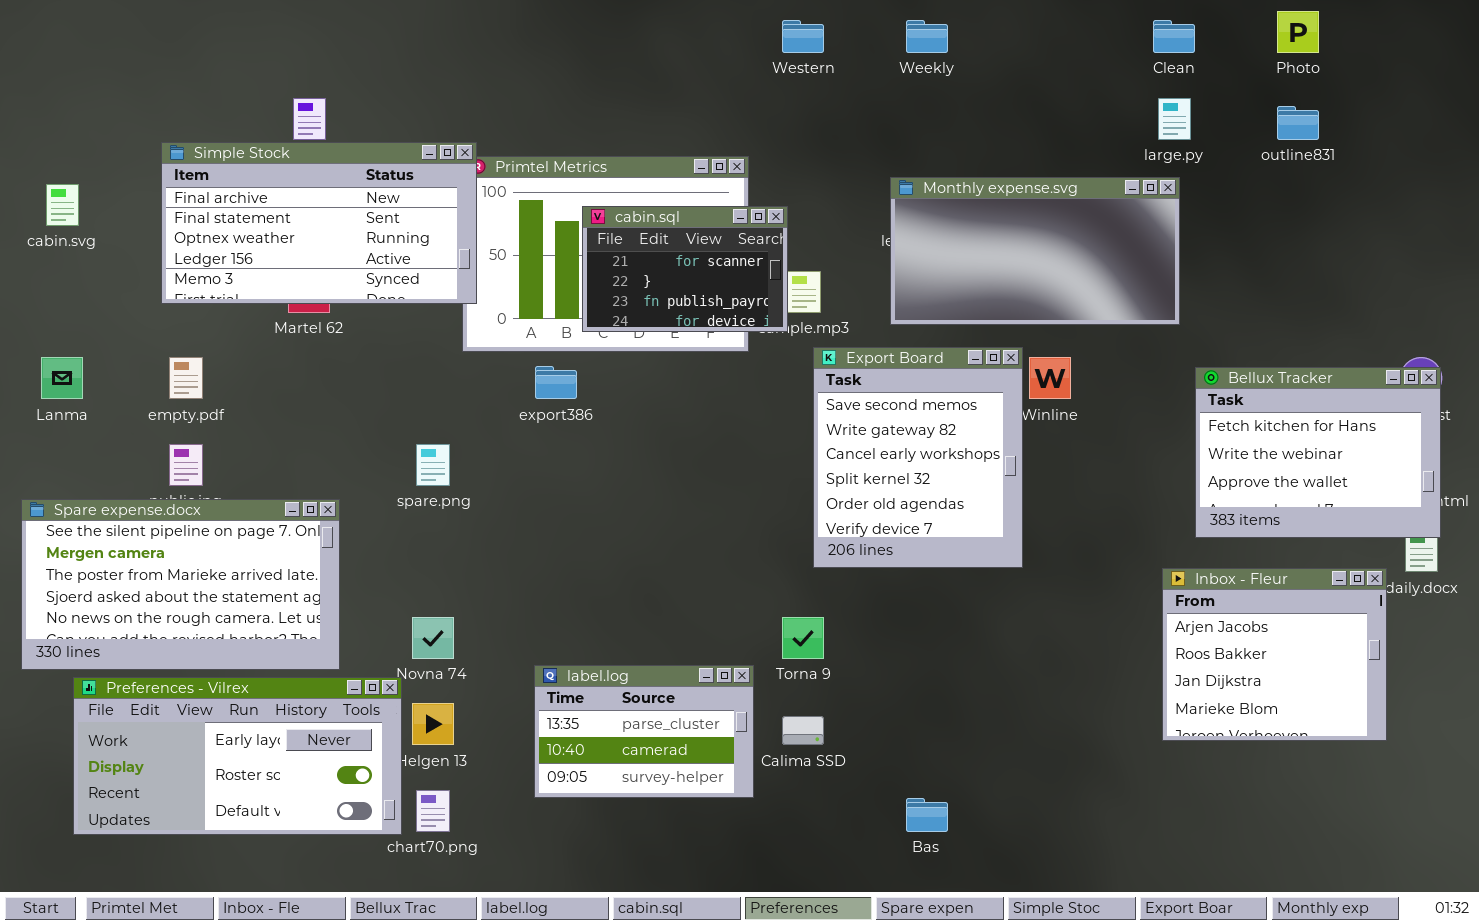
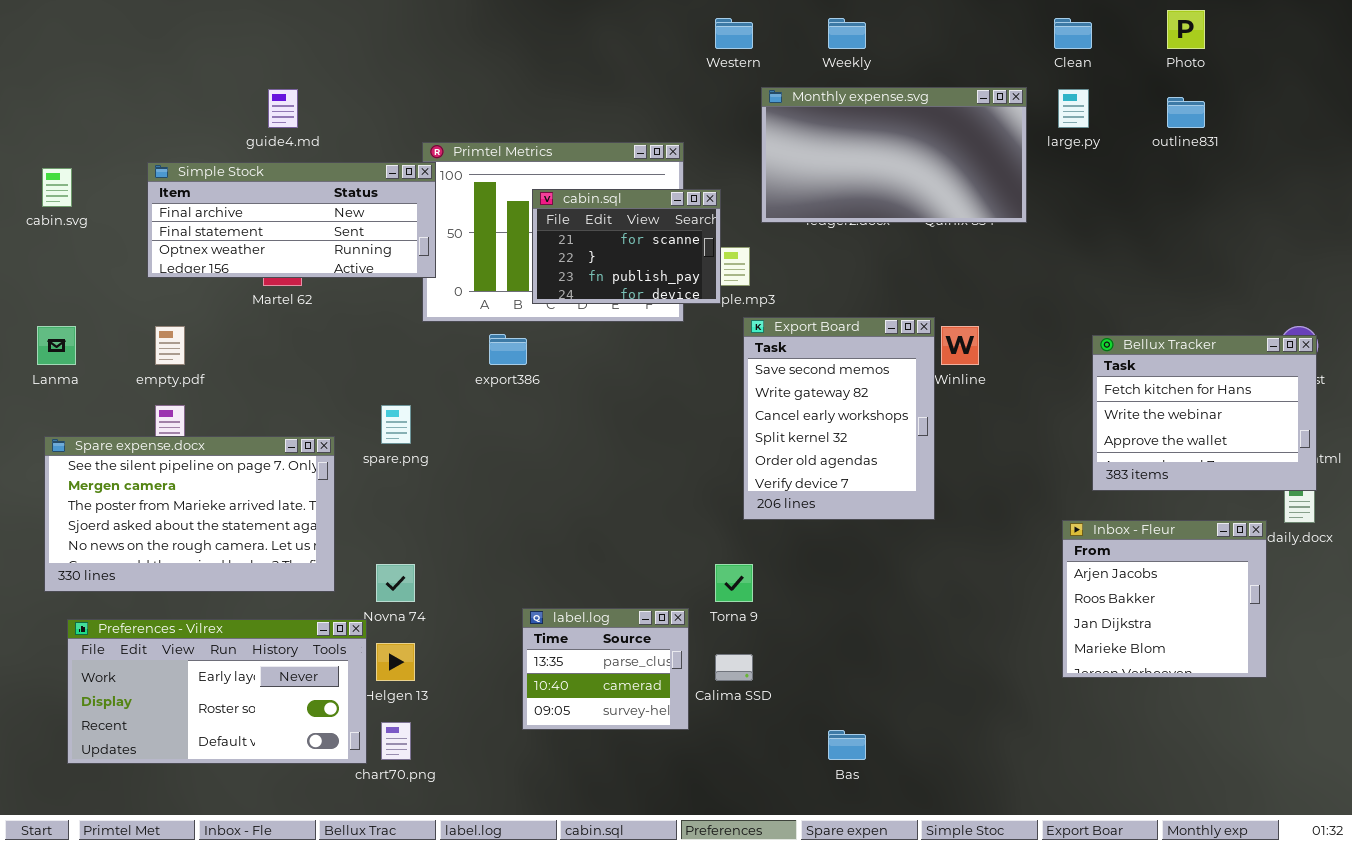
Simple Stock: [161,142,477,304] -> [147,162,436,278], resized
Monthly expense.svg: [890,177,1180,325] -> [761,87,1027,223], moved
Spare expense.docx: [21,499,340,670] -> [44,436,335,592], moved
label.log: [534,665,754,798] -> [522,608,689,730], resized

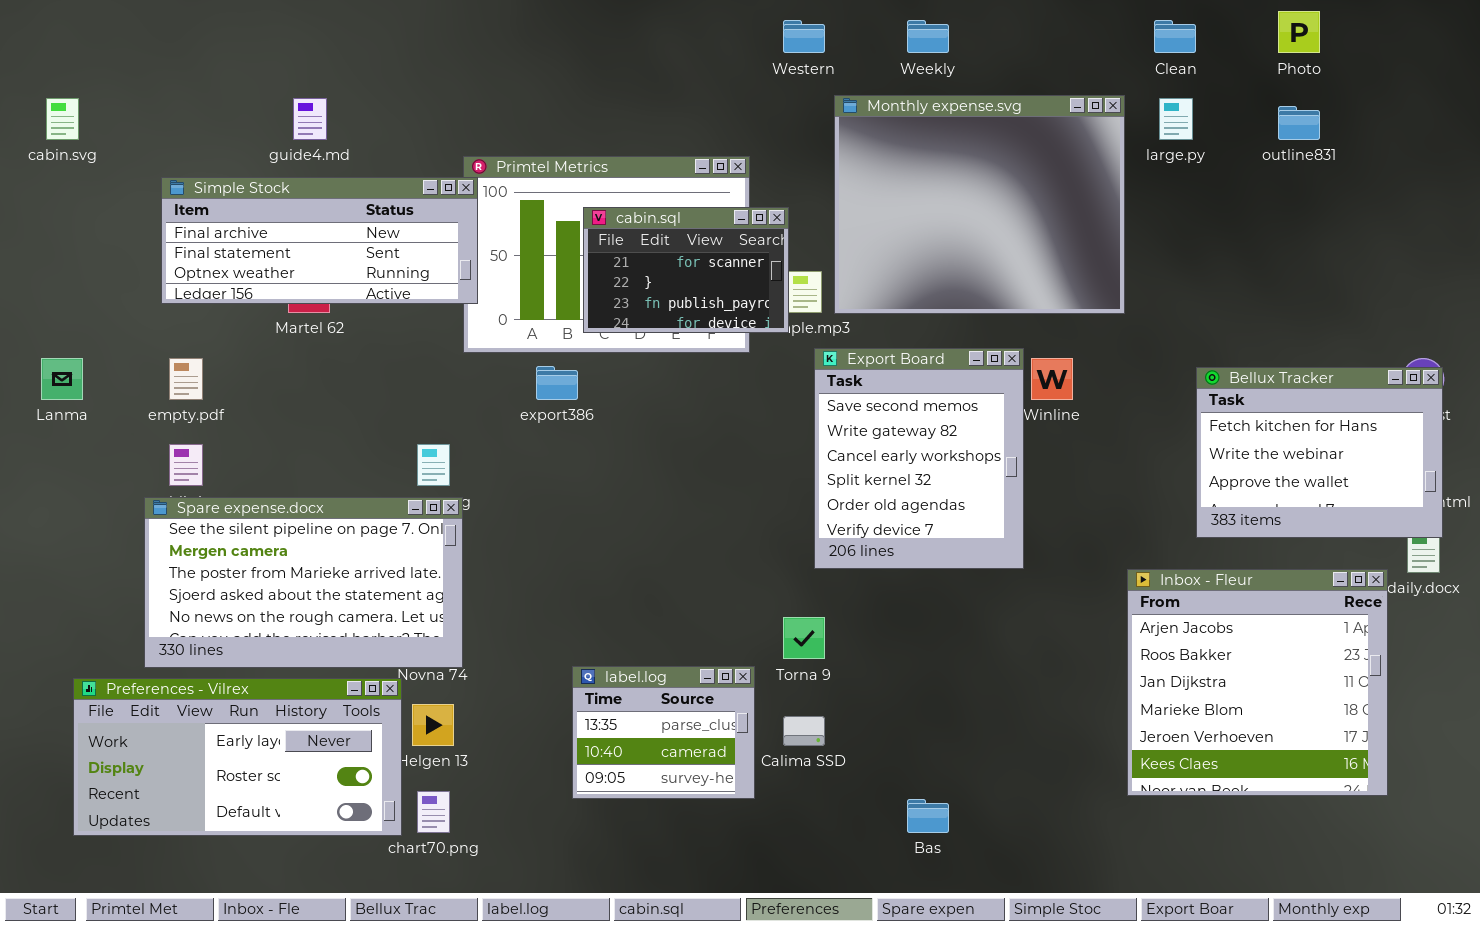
Monthly expense.svg: [761,87,1027,223] -> [834,95,1125,314], resized
cabin.svg: [42,168,72,207] -> [46,98,79,140], moved
Spare expense.docx: [44,436,335,592] -> [144,497,463,668], moved
Inbox - Fleur: [1062,520,1267,678] -> [1127,569,1388,796], resized

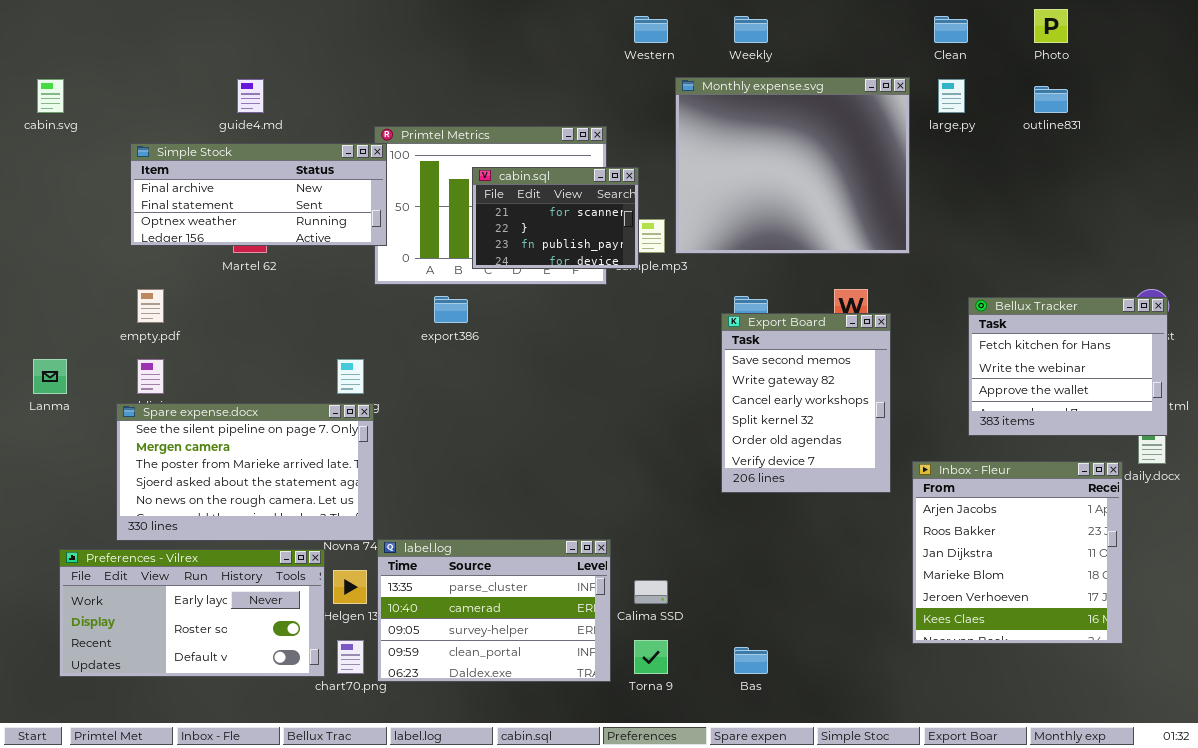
Export Board: [814,348,1024,569] -> [721,313,891,493], moved
Lanma: [41,358,83,400] -> [33,359,67,394], moved
Torna 9: [783,617,825,659] -> [634,640,668,674], moved
label.log: [572,666,755,799] -> [377,539,611,682], resized

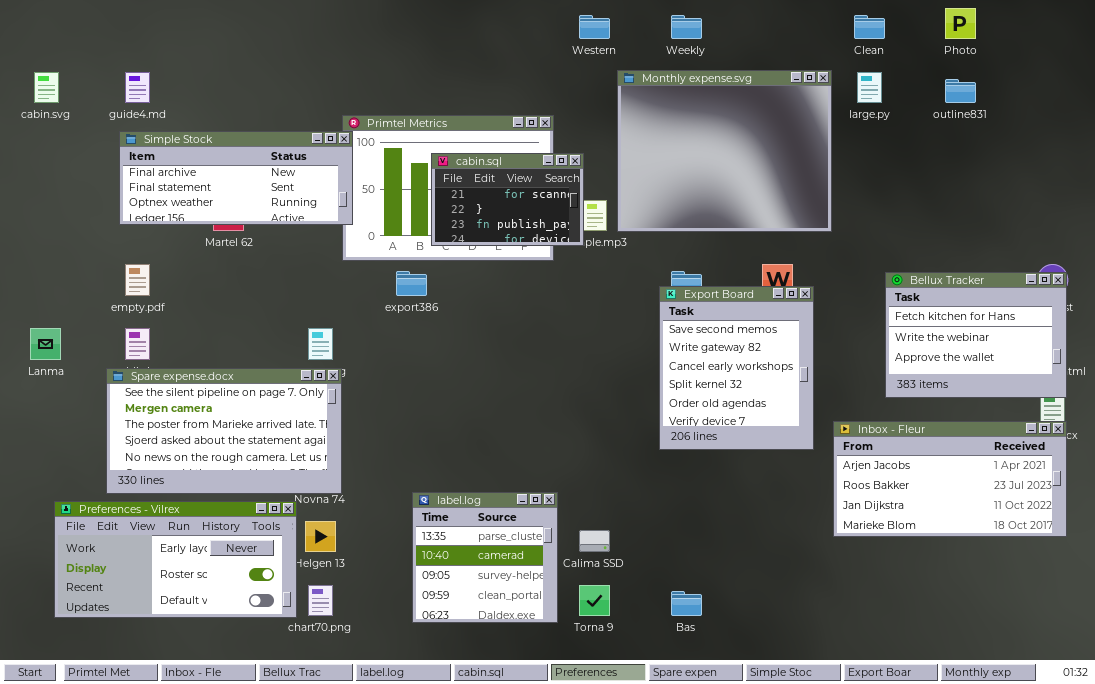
guide4.md: [237,79,264,113] -> [125,72,150,103], moved
Inbox - Fleur: [912,461,1123,644] -> [833,421,1067,537], resized
label.log: [377,539,611,682] -> [412,492,558,623], resized

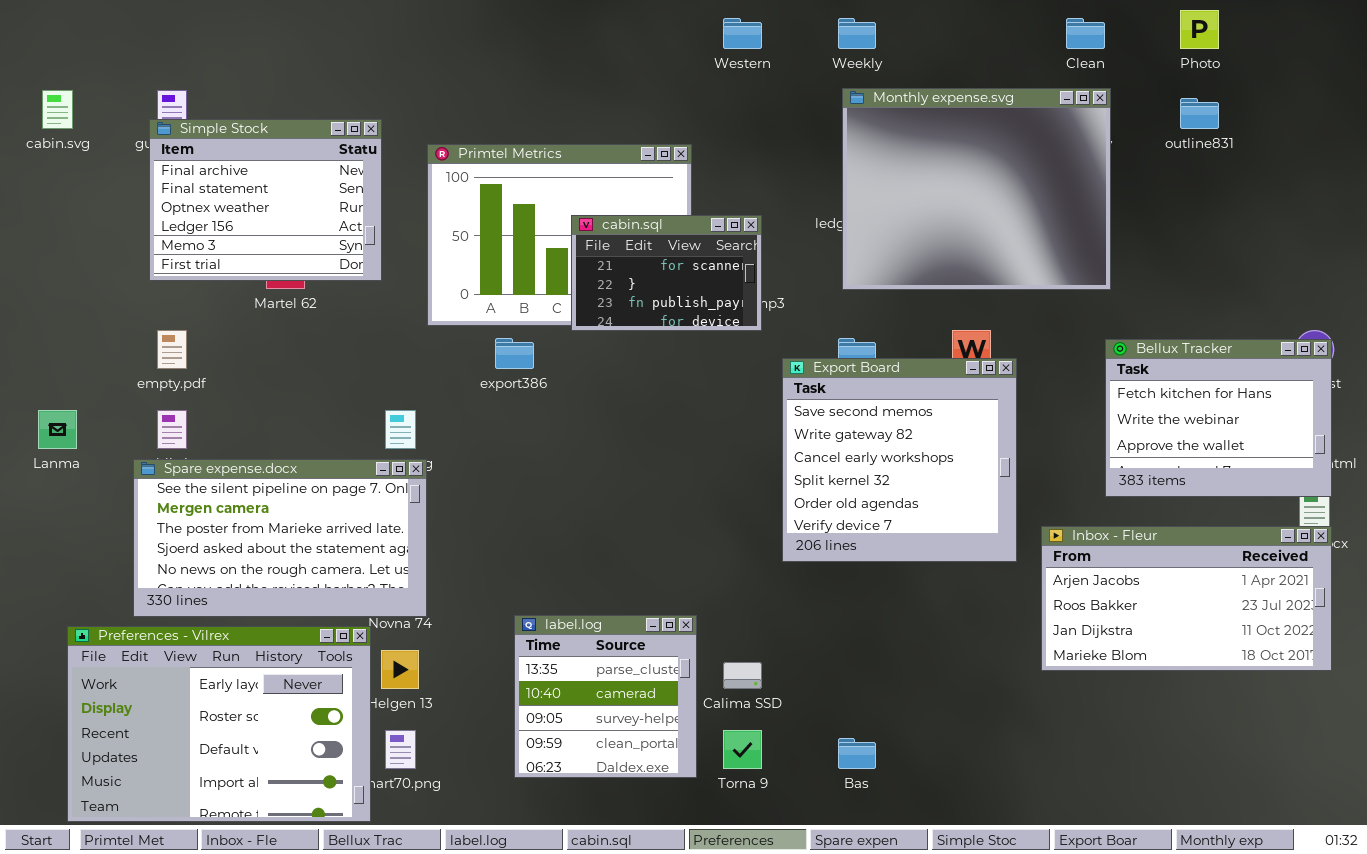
Monthly expense.svg: [617,70,832,232] -> [842,88,1111,290], moved
Simple Stock: [119,131,353,225] -> [149,119,382,281], resized
cabin.sql: [431,153,584,246] -> [571,215,762,331], moved
Export Board: [659,286,814,450] -> [782,358,1017,562], resized
Preferences - Vilrex: [54,501,297,618] -> [67,626,371,822], resized

